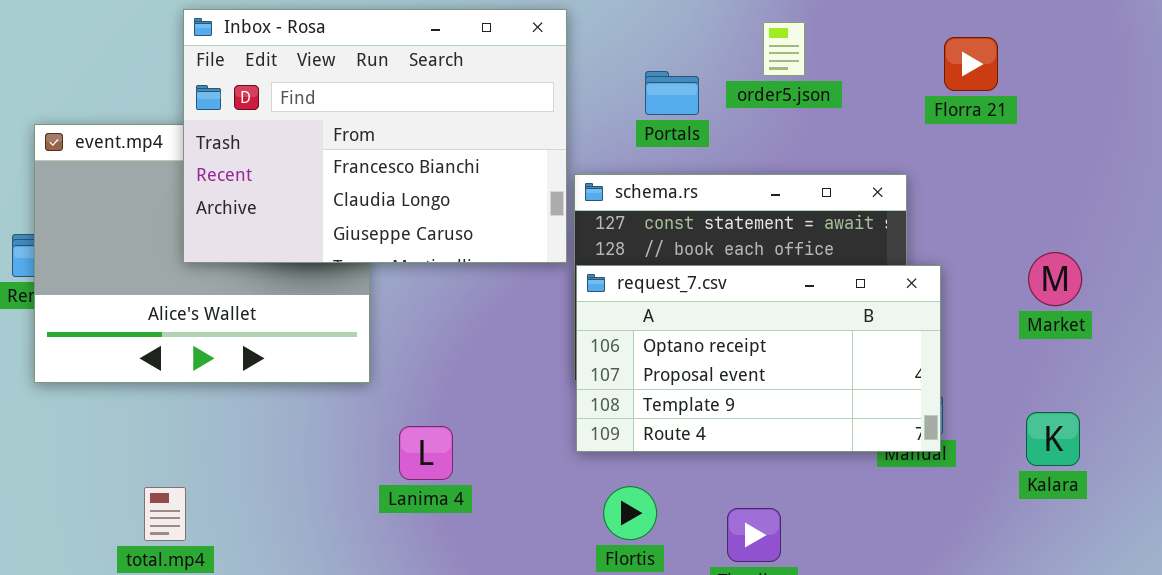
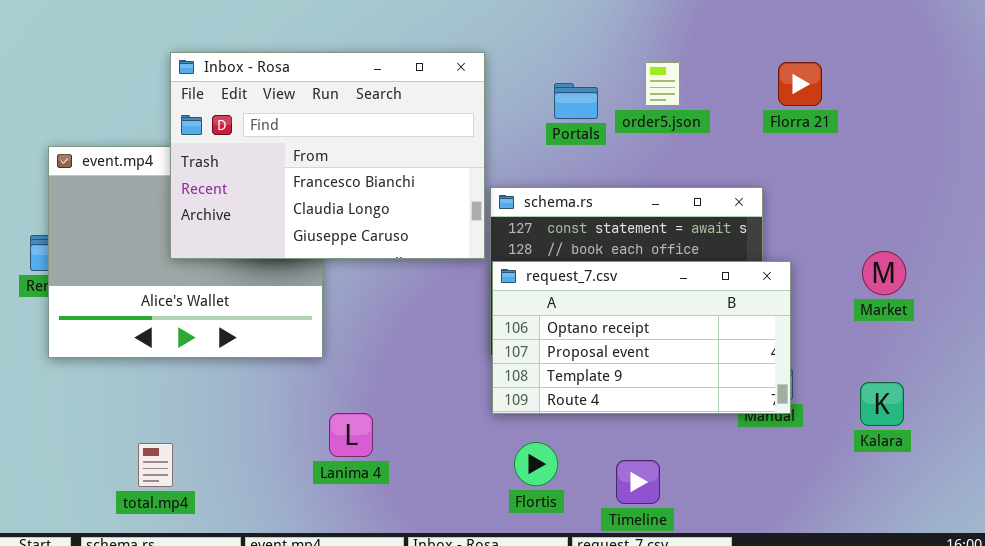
Florra 21: [944,37,998,91] -> [778,62,822,106], moved
Portals: [645,71,699,115] -> [554,83,598,119], moved
Lanima 4: [399,426,453,480] -> [329,413,373,457], moved

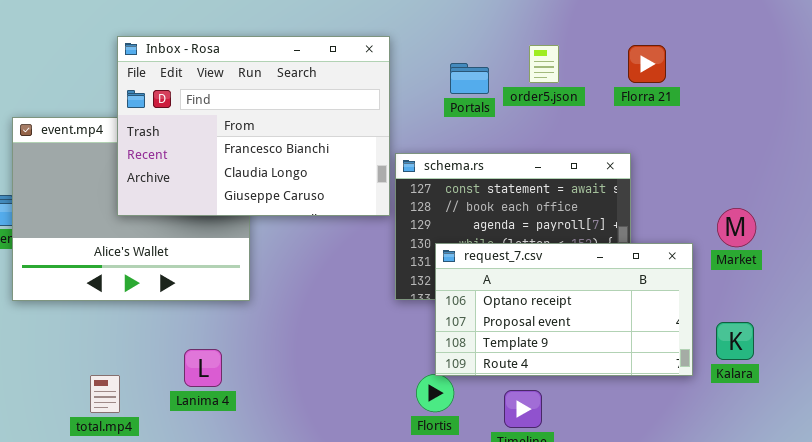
Florra 21: [778,62,822,106] -> [628,45,666,83], moved
request_7.csv: [492,261,791,414] -> [435,243,693,376], moved
Lanima 4: [329,413,373,457] -> [184,349,222,387], moved

